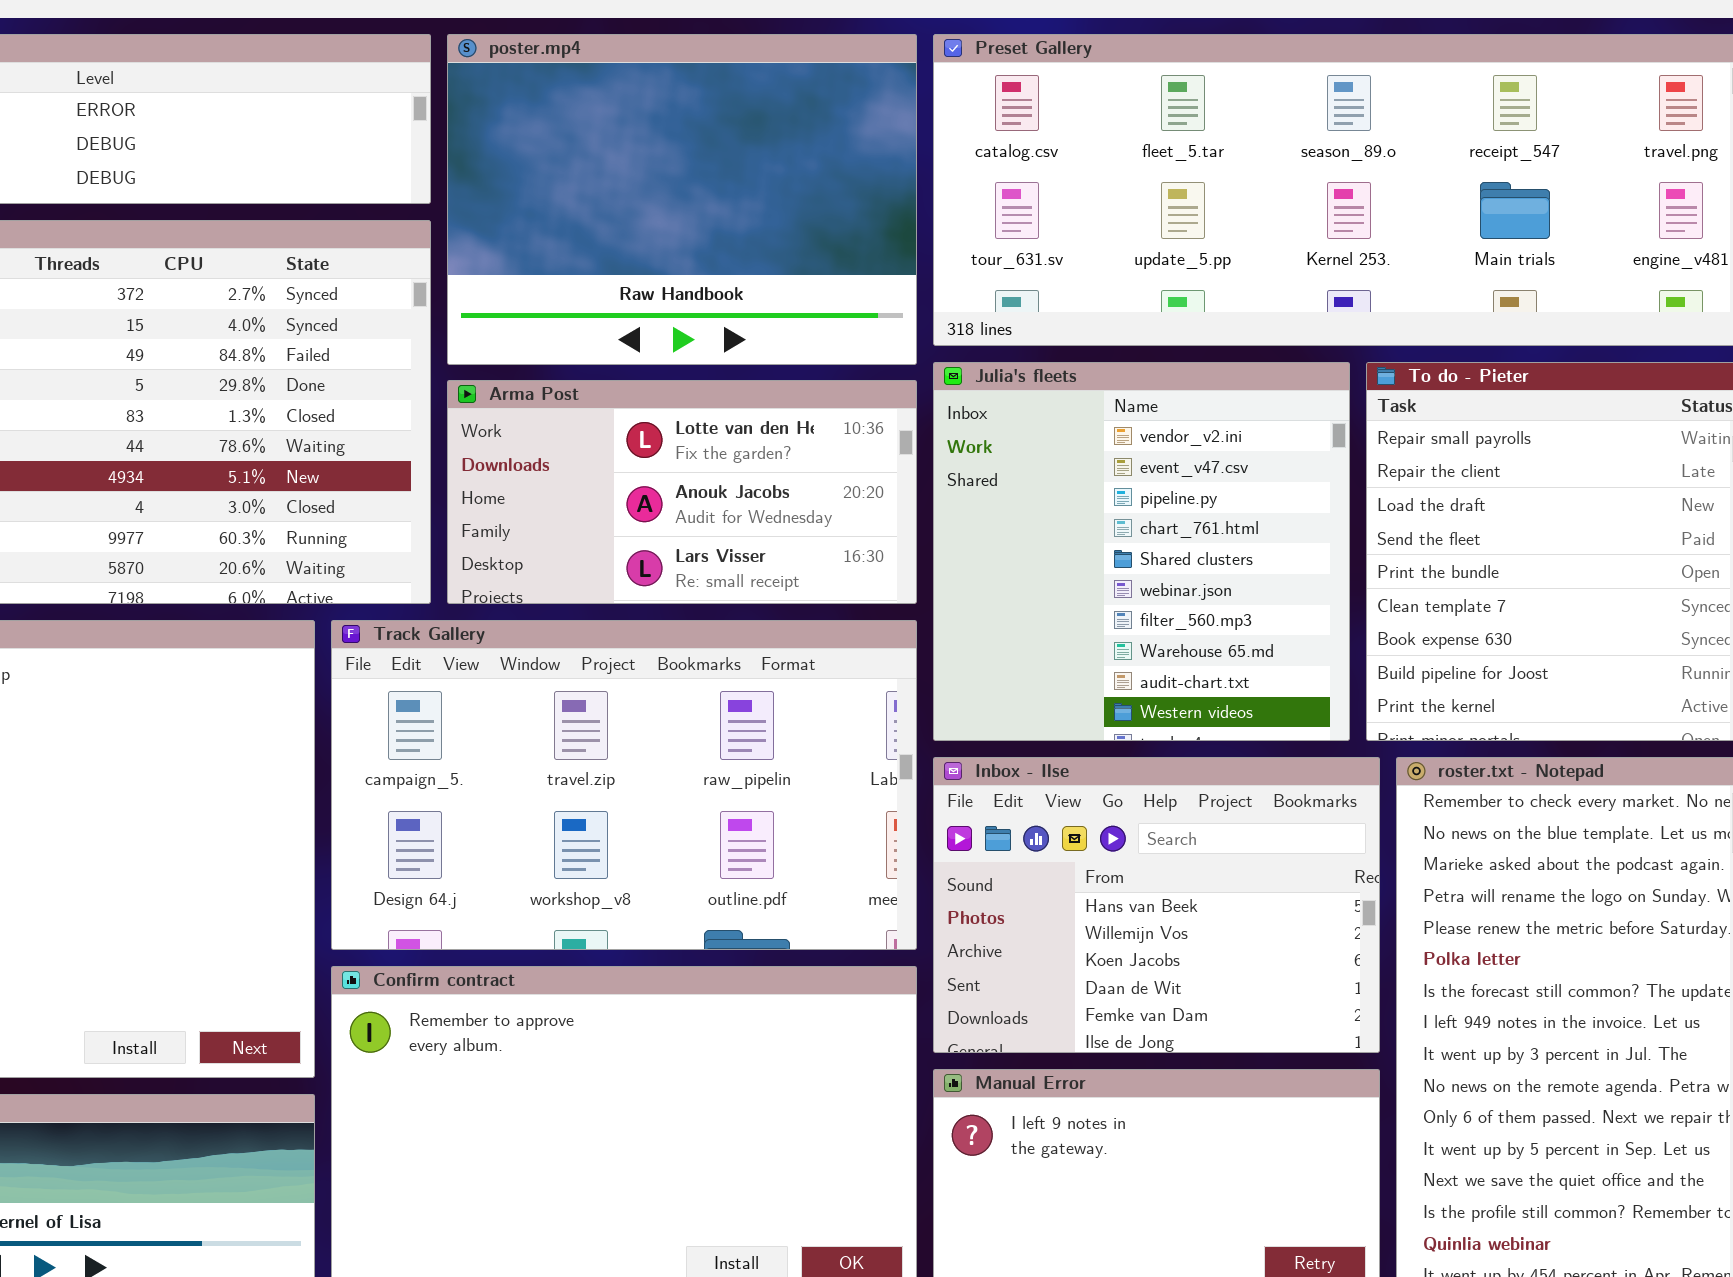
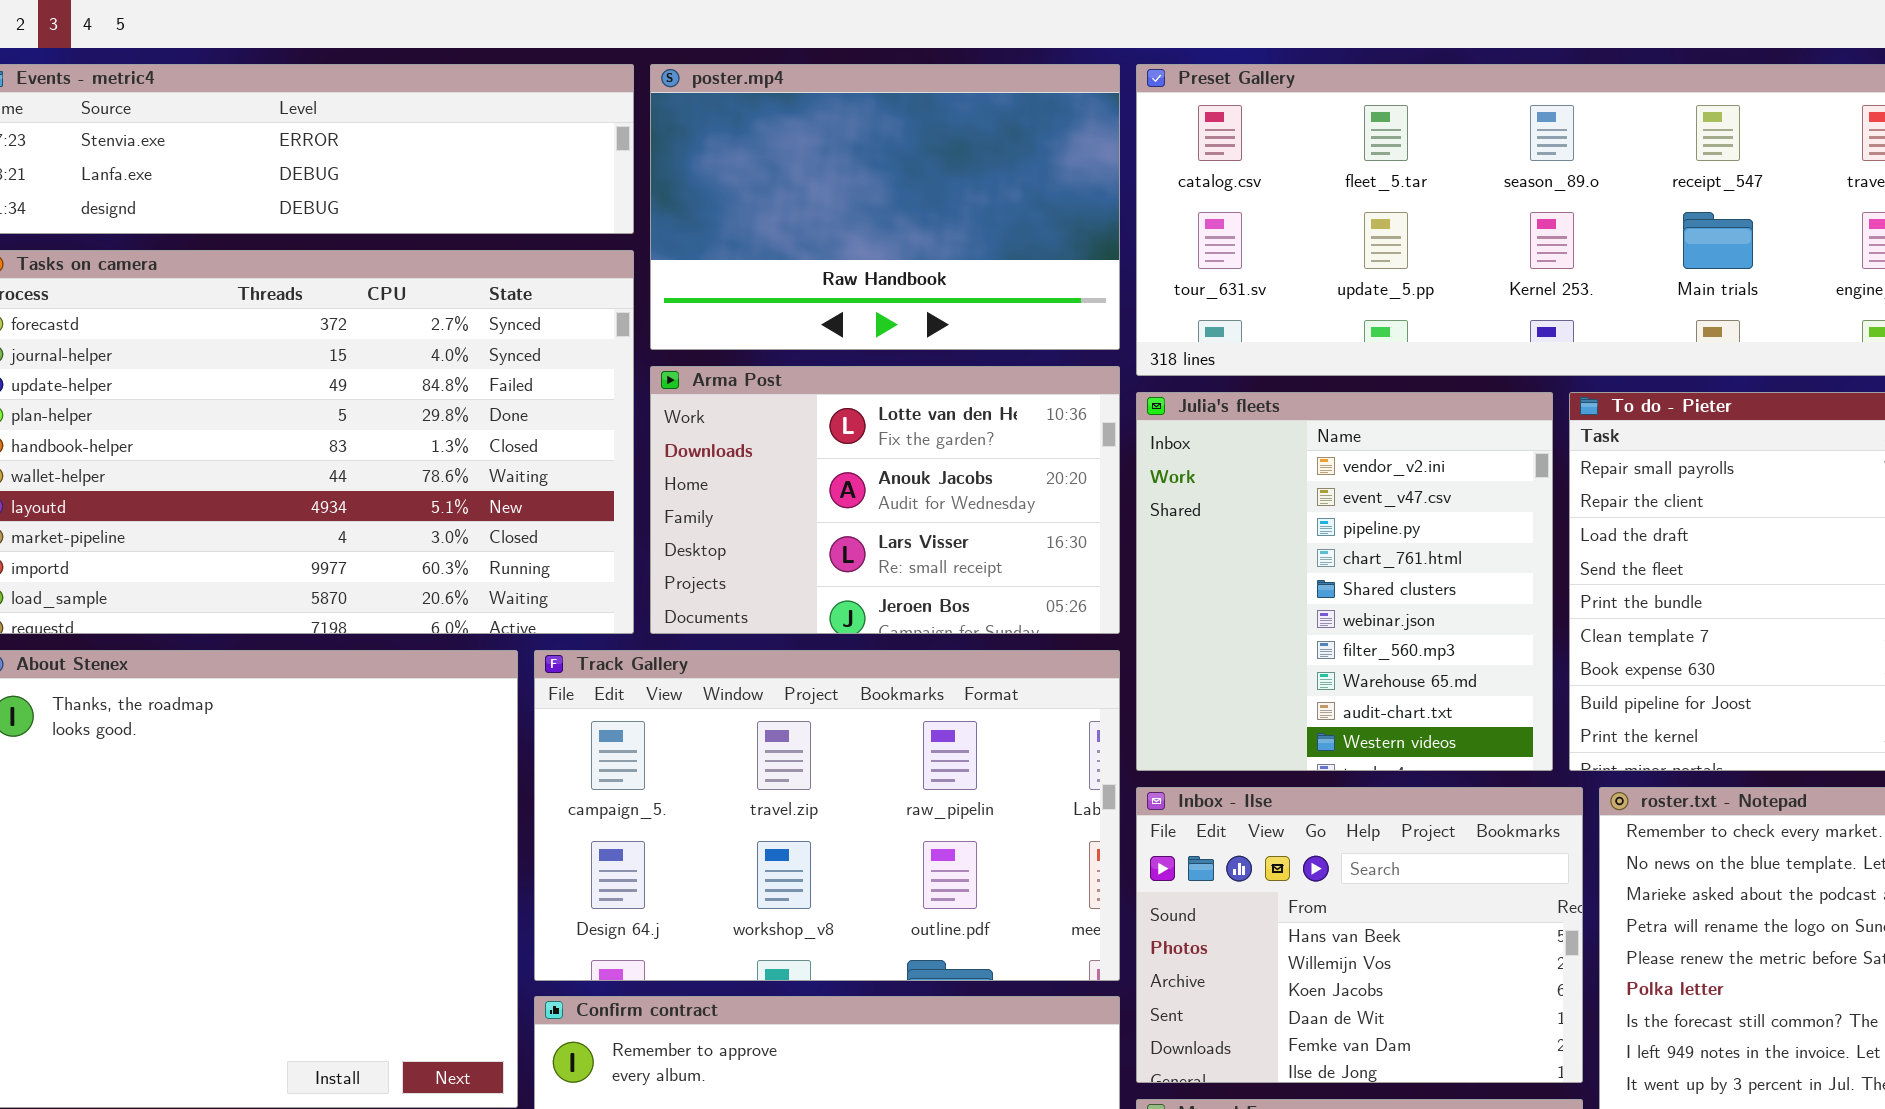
poster.mp4: [447,34,917,365] -> [650,64,1120,350], resized
Arma Post: [447,380,917,604] -> [650,366,1120,634], resized

